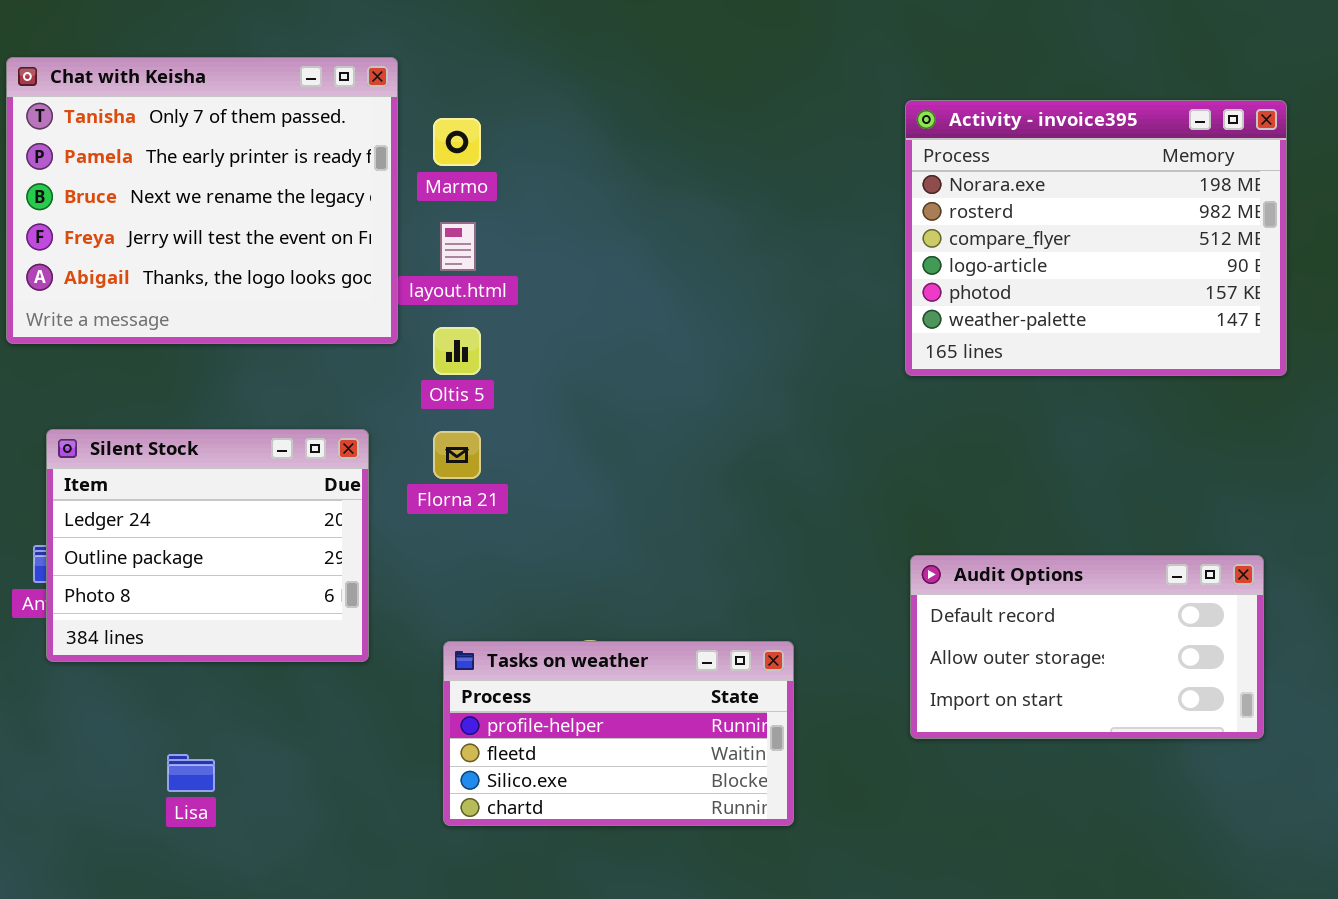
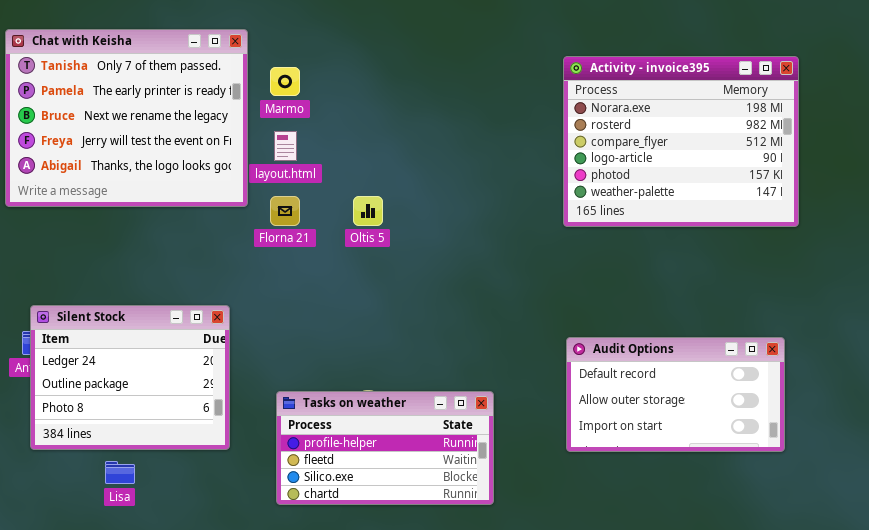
Oltis 5: [433,327,481,375] -> [353,196,383,226], moved
Silent Stock: [46,429,369,662] -> [30,305,230,450], moved
Florna 21: [433,431,481,479] -> [270,196,300,226], moved

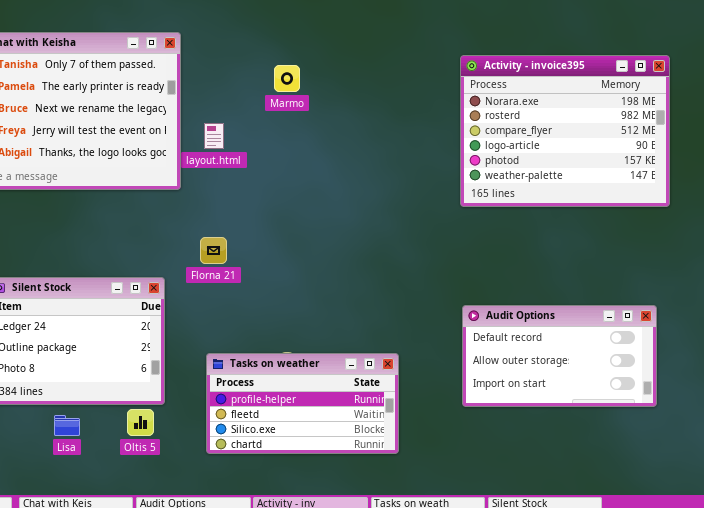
Marmo: [270,67,300,96] -> [274,65,300,92], moved
Florna 21: [270,196,300,226] -> [200,237,227,264], moved
Oltis 5: [353,196,383,226] -> [127,409,154,436], moved

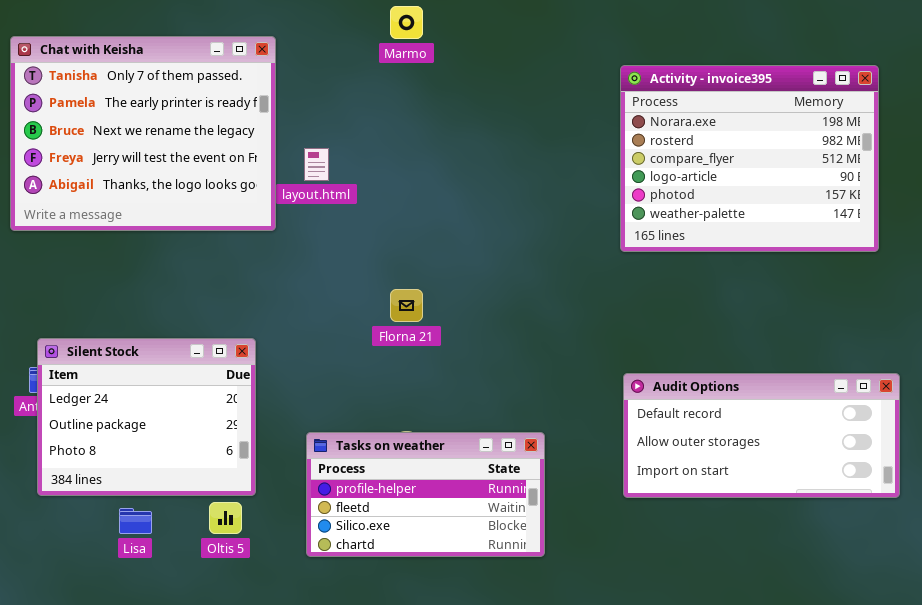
Marmo: [274,65,300,92] -> [390,6,423,39], moved
Florna 21: [200,237,227,264] -> [390,289,423,322], moved
Audit Options: [462,305,657,407] -> [623,373,900,498], resized

